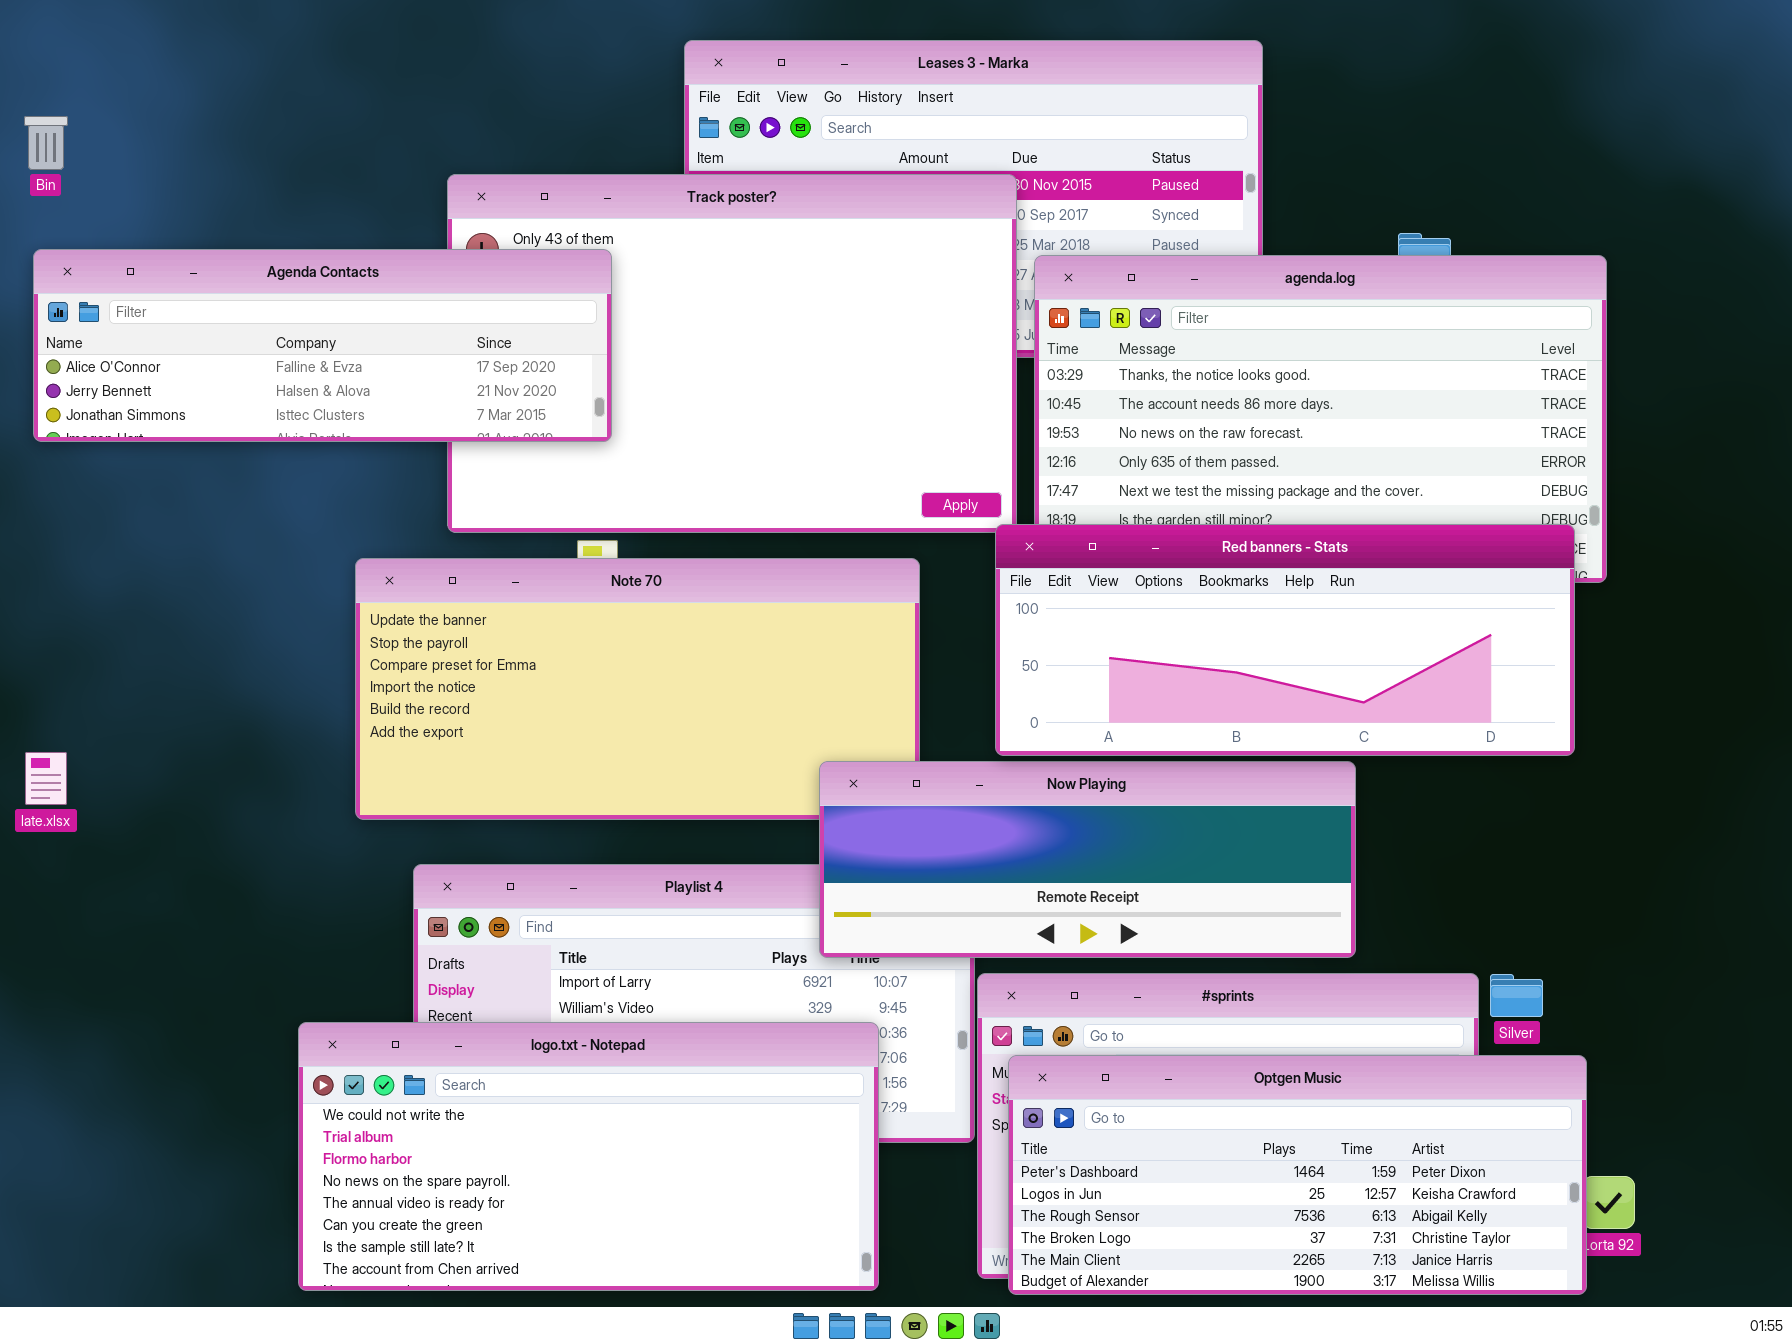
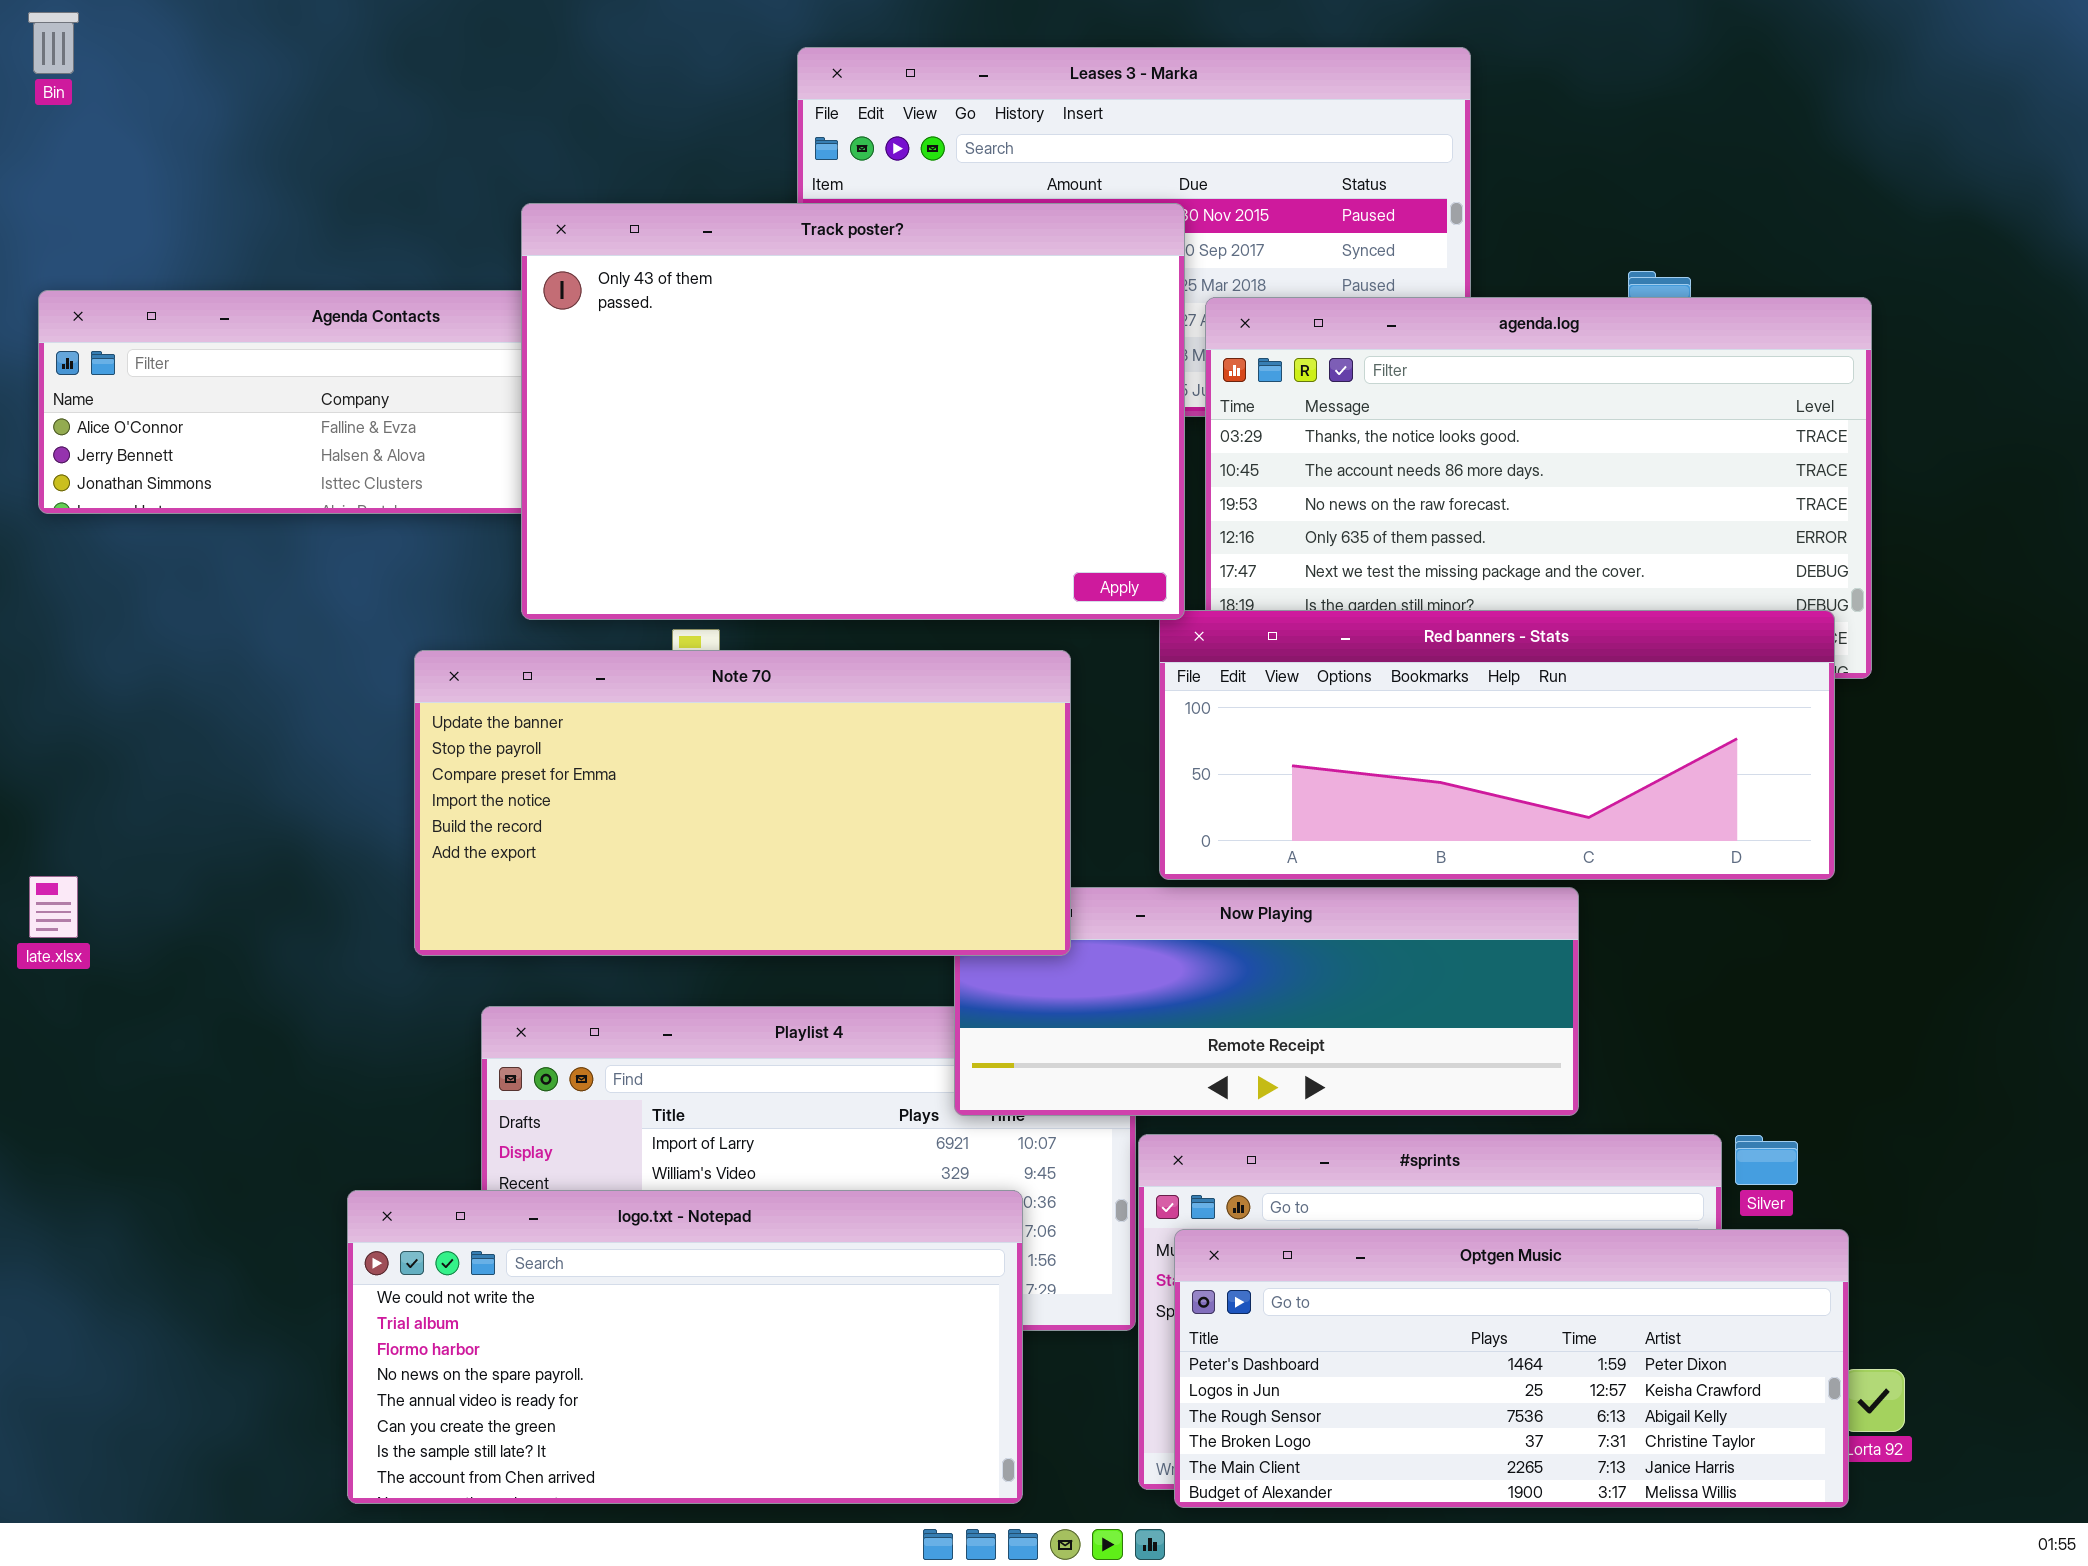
Bin: [24,116,68,170] -> [28,12,79,74], moved
Track poster?: [447,174,1017,533] -> [521,203,1185,620], raised
Note 70: [355,558,920,820] -> [414,650,1071,956], raised

